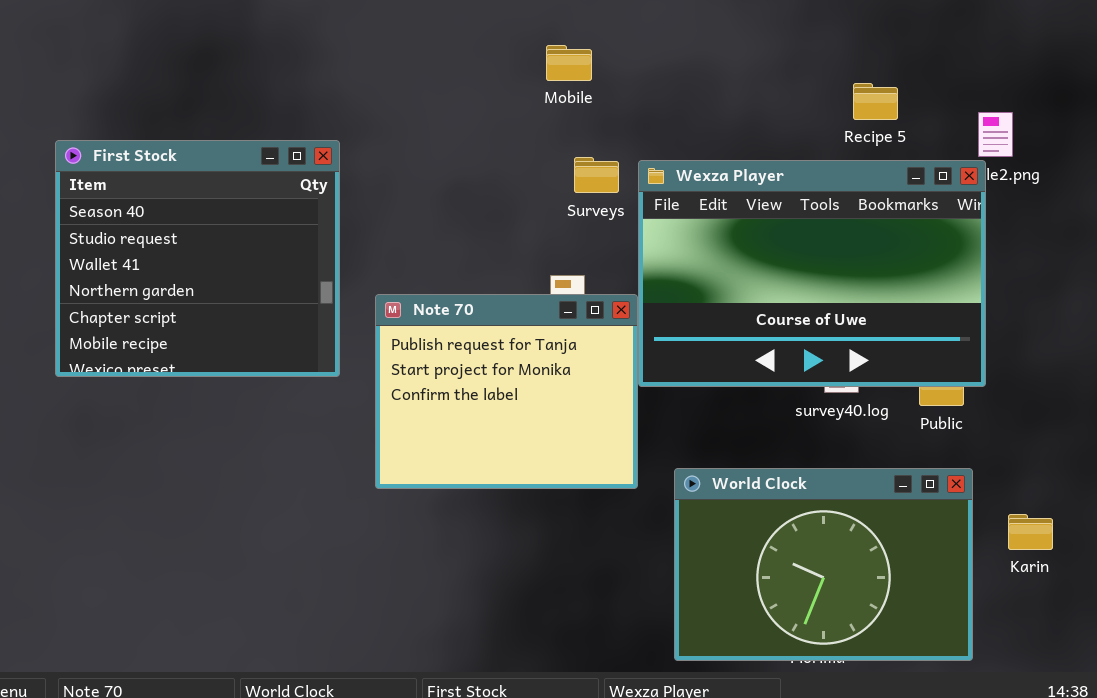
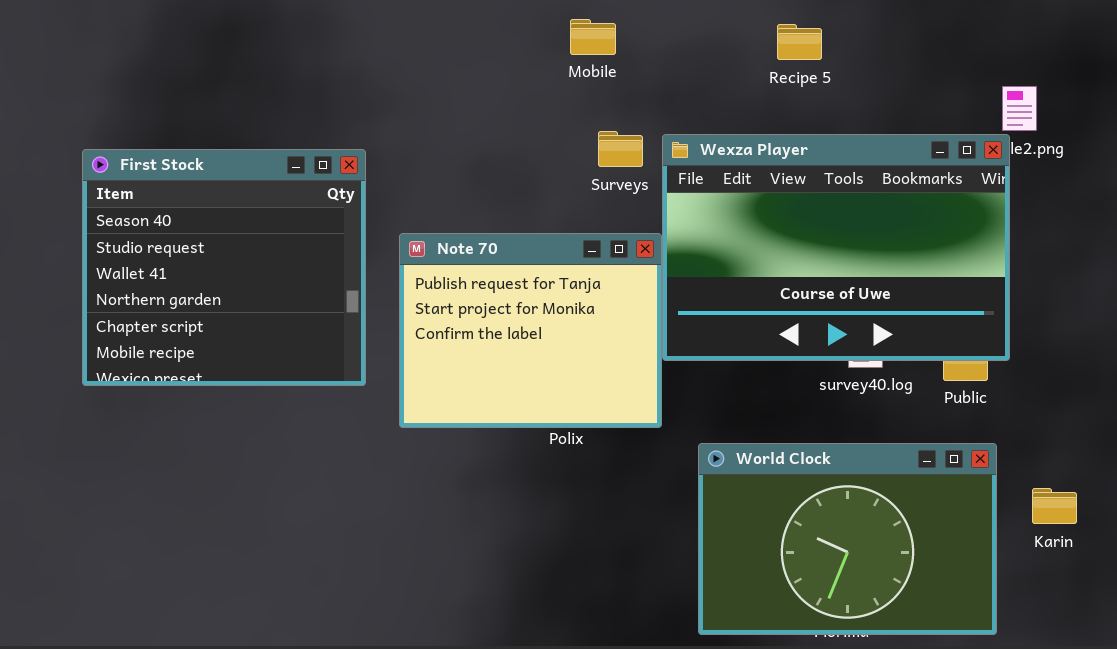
Recipe 5: [853,83,898,120] -> [777,24,822,60], moved
First Stock: [55,140,340,377] -> [82,149,366,386], moved
Note 70: [375,294,638,489] -> [399,233,662,428], moved

